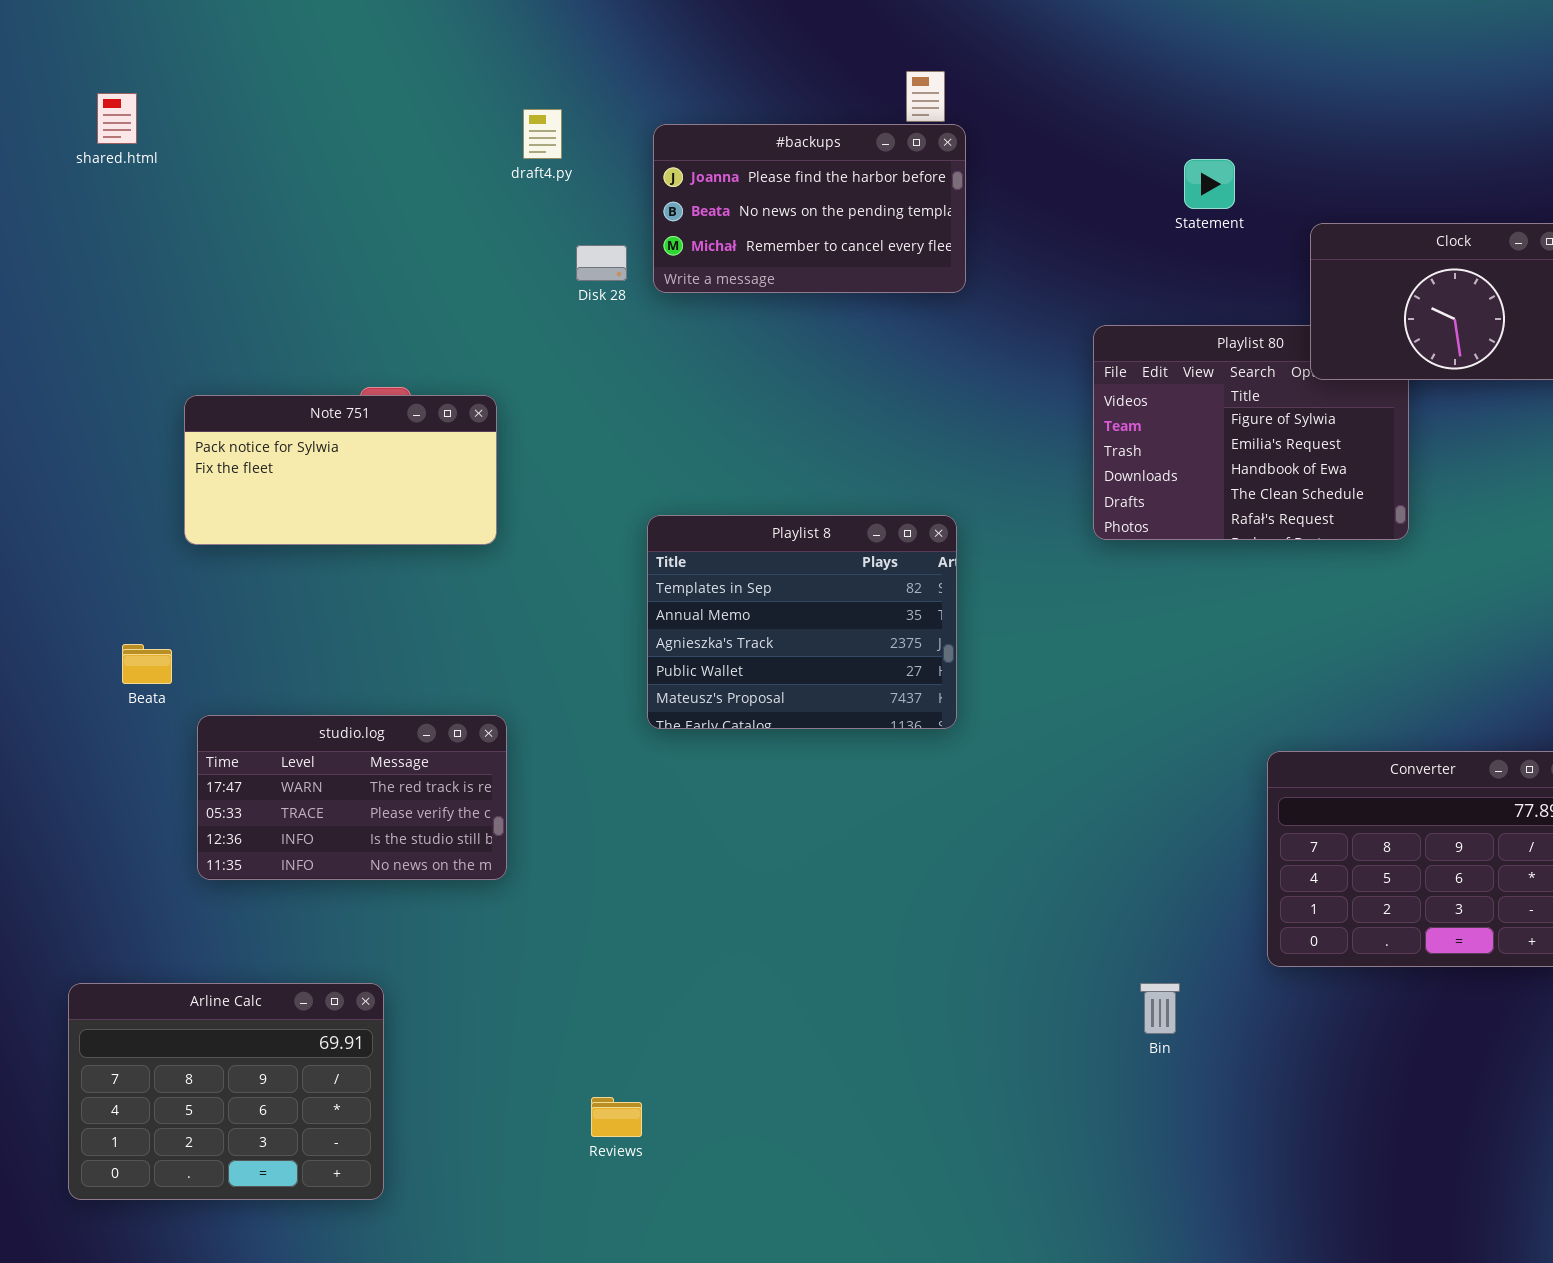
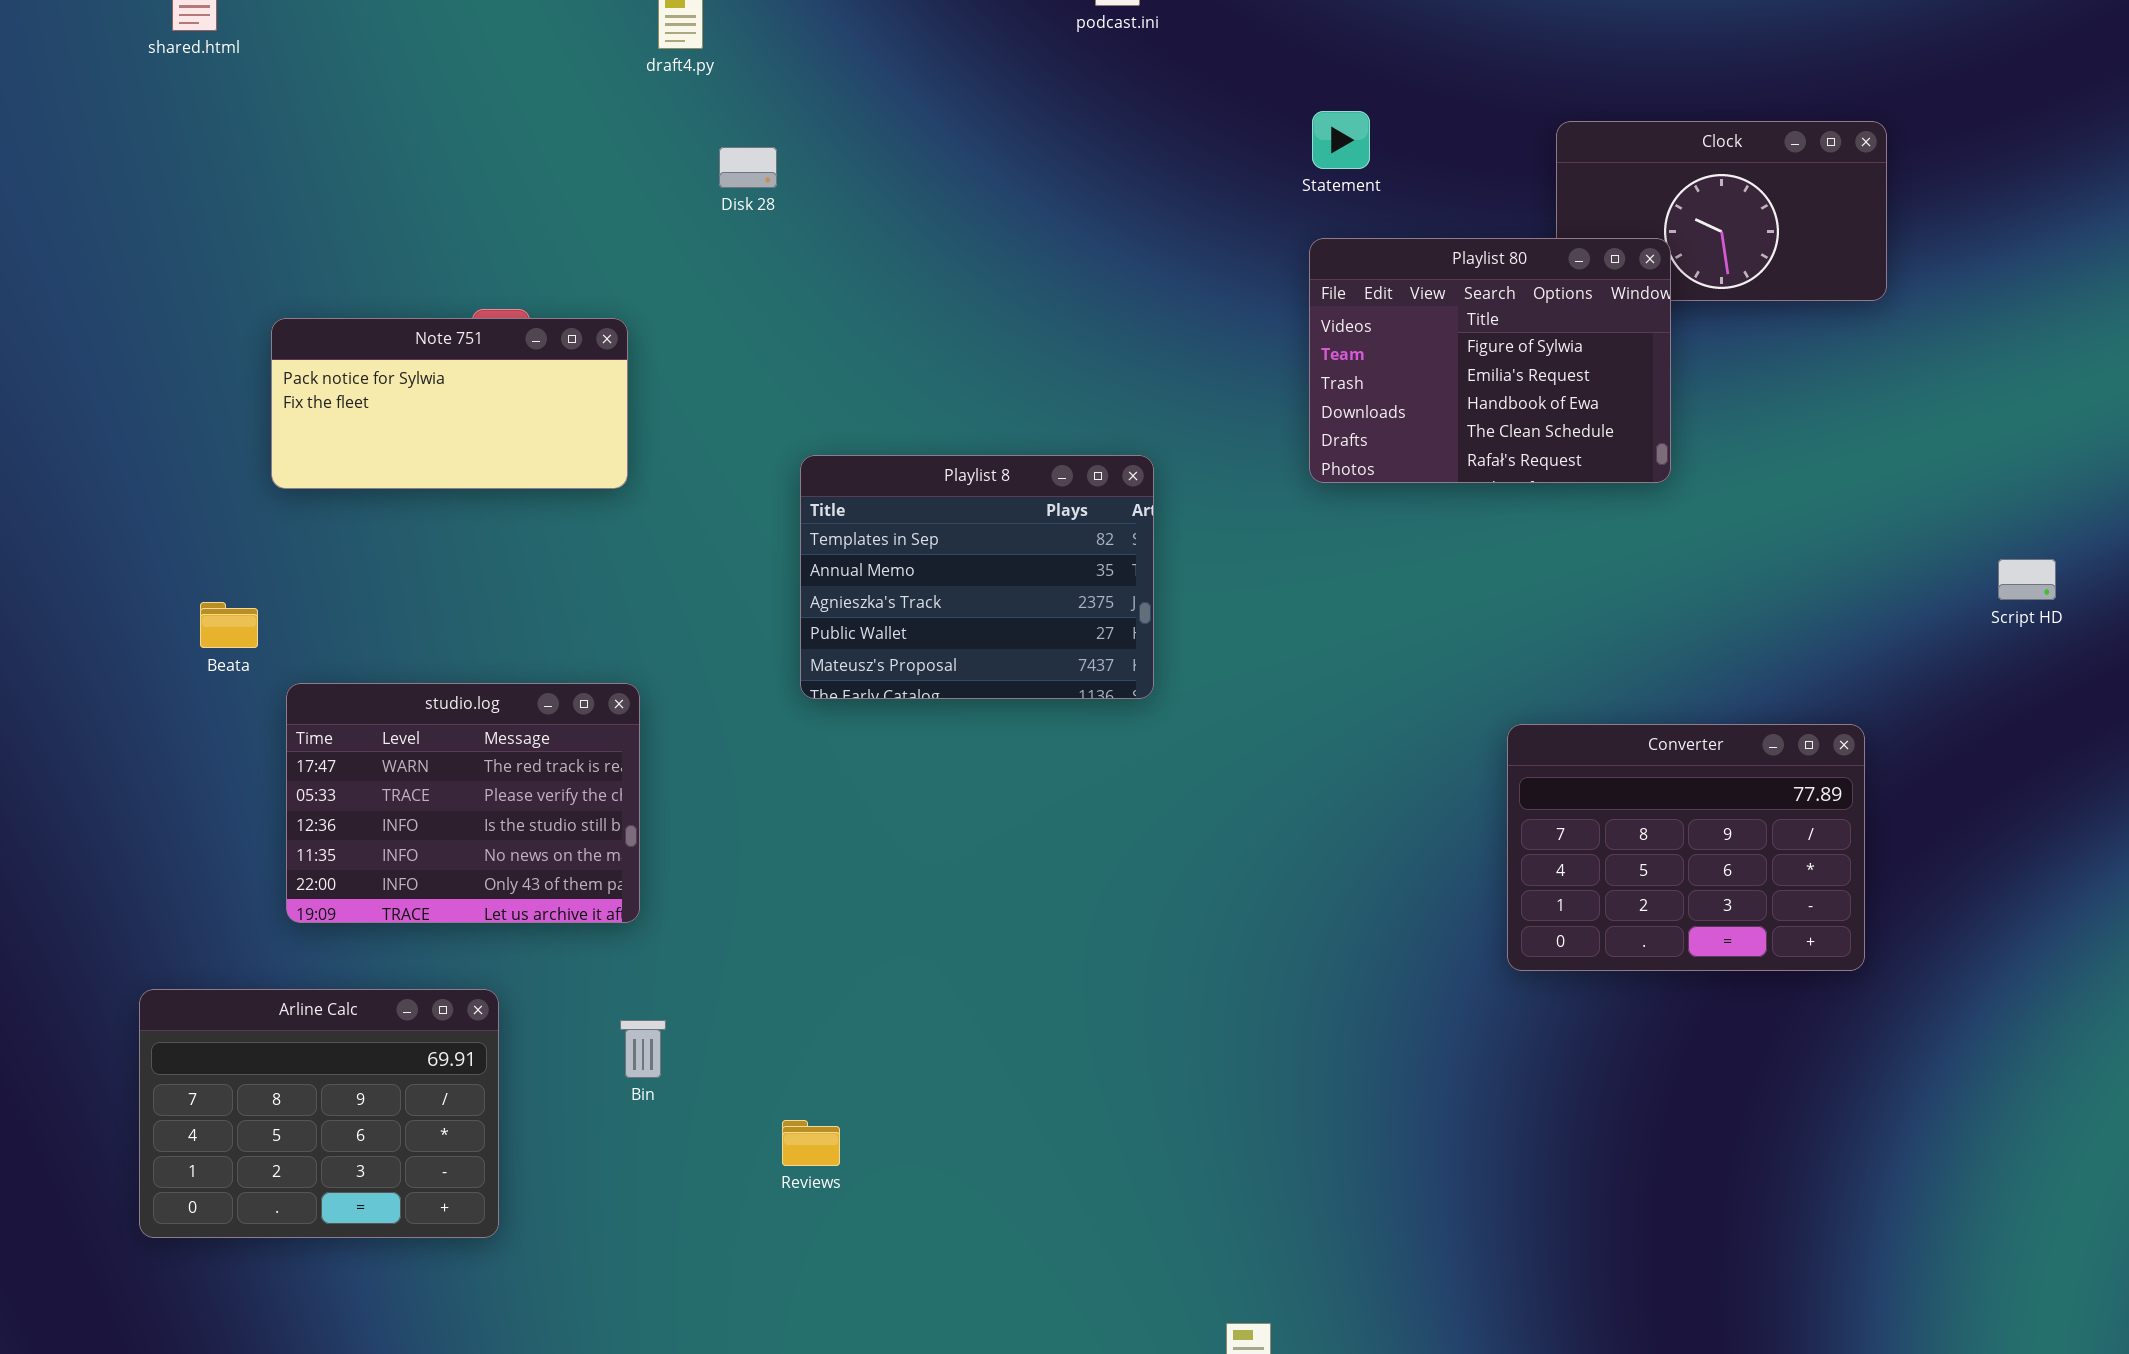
#backups: [653,124,966,293] -> none, closed
Statement: [1184,159,1235,209] -> [1312,111,1370,169], moved
Playlist 80: [1093,325,1409,540] -> [1309,238,1671,483], raised
studio.log: [197,715,507,880] -> [286,683,640,923], resized
Bin: [1140,983,1180,1034] -> [620,1020,666,1078], moved
Reviews: [591,1097,642,1137] -> [782,1120,840,1166], moved

